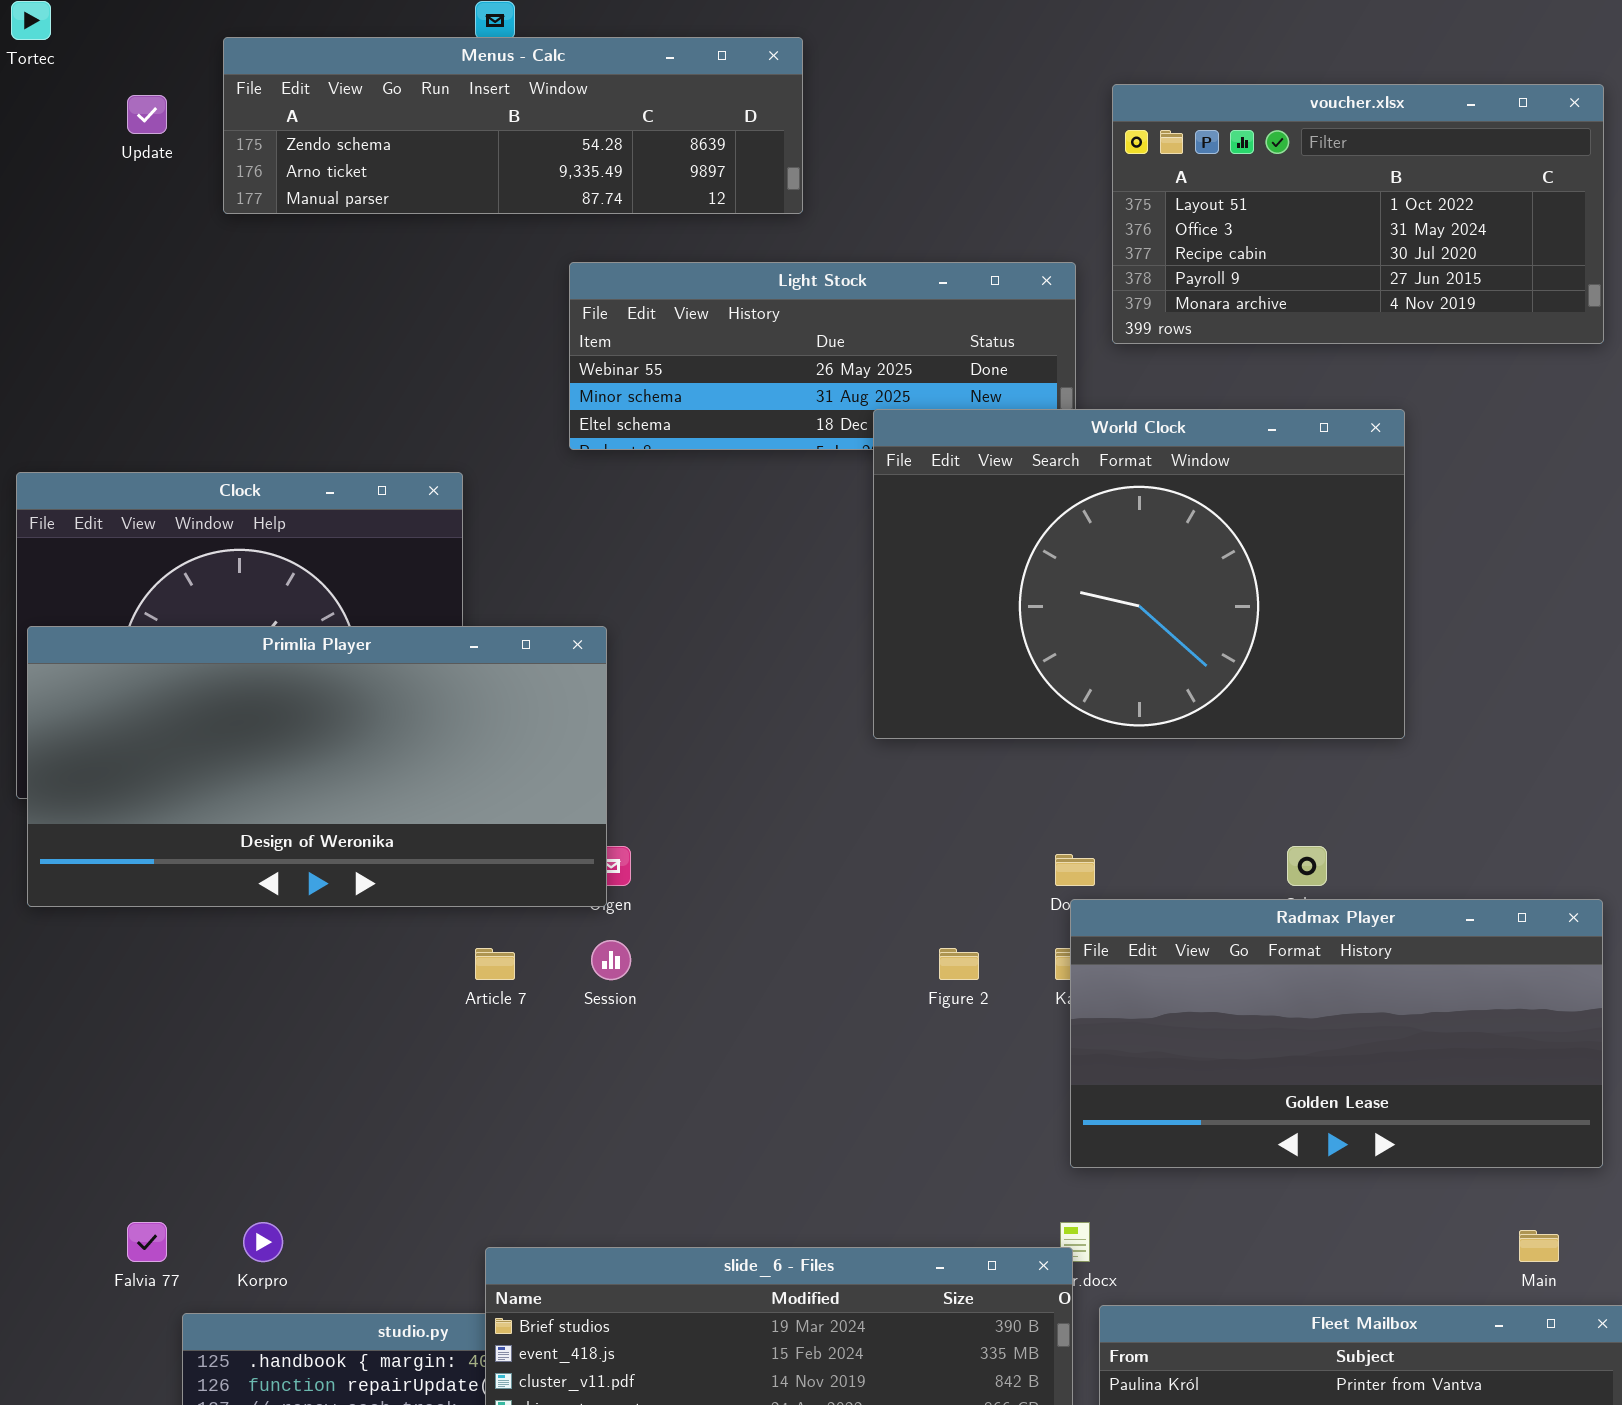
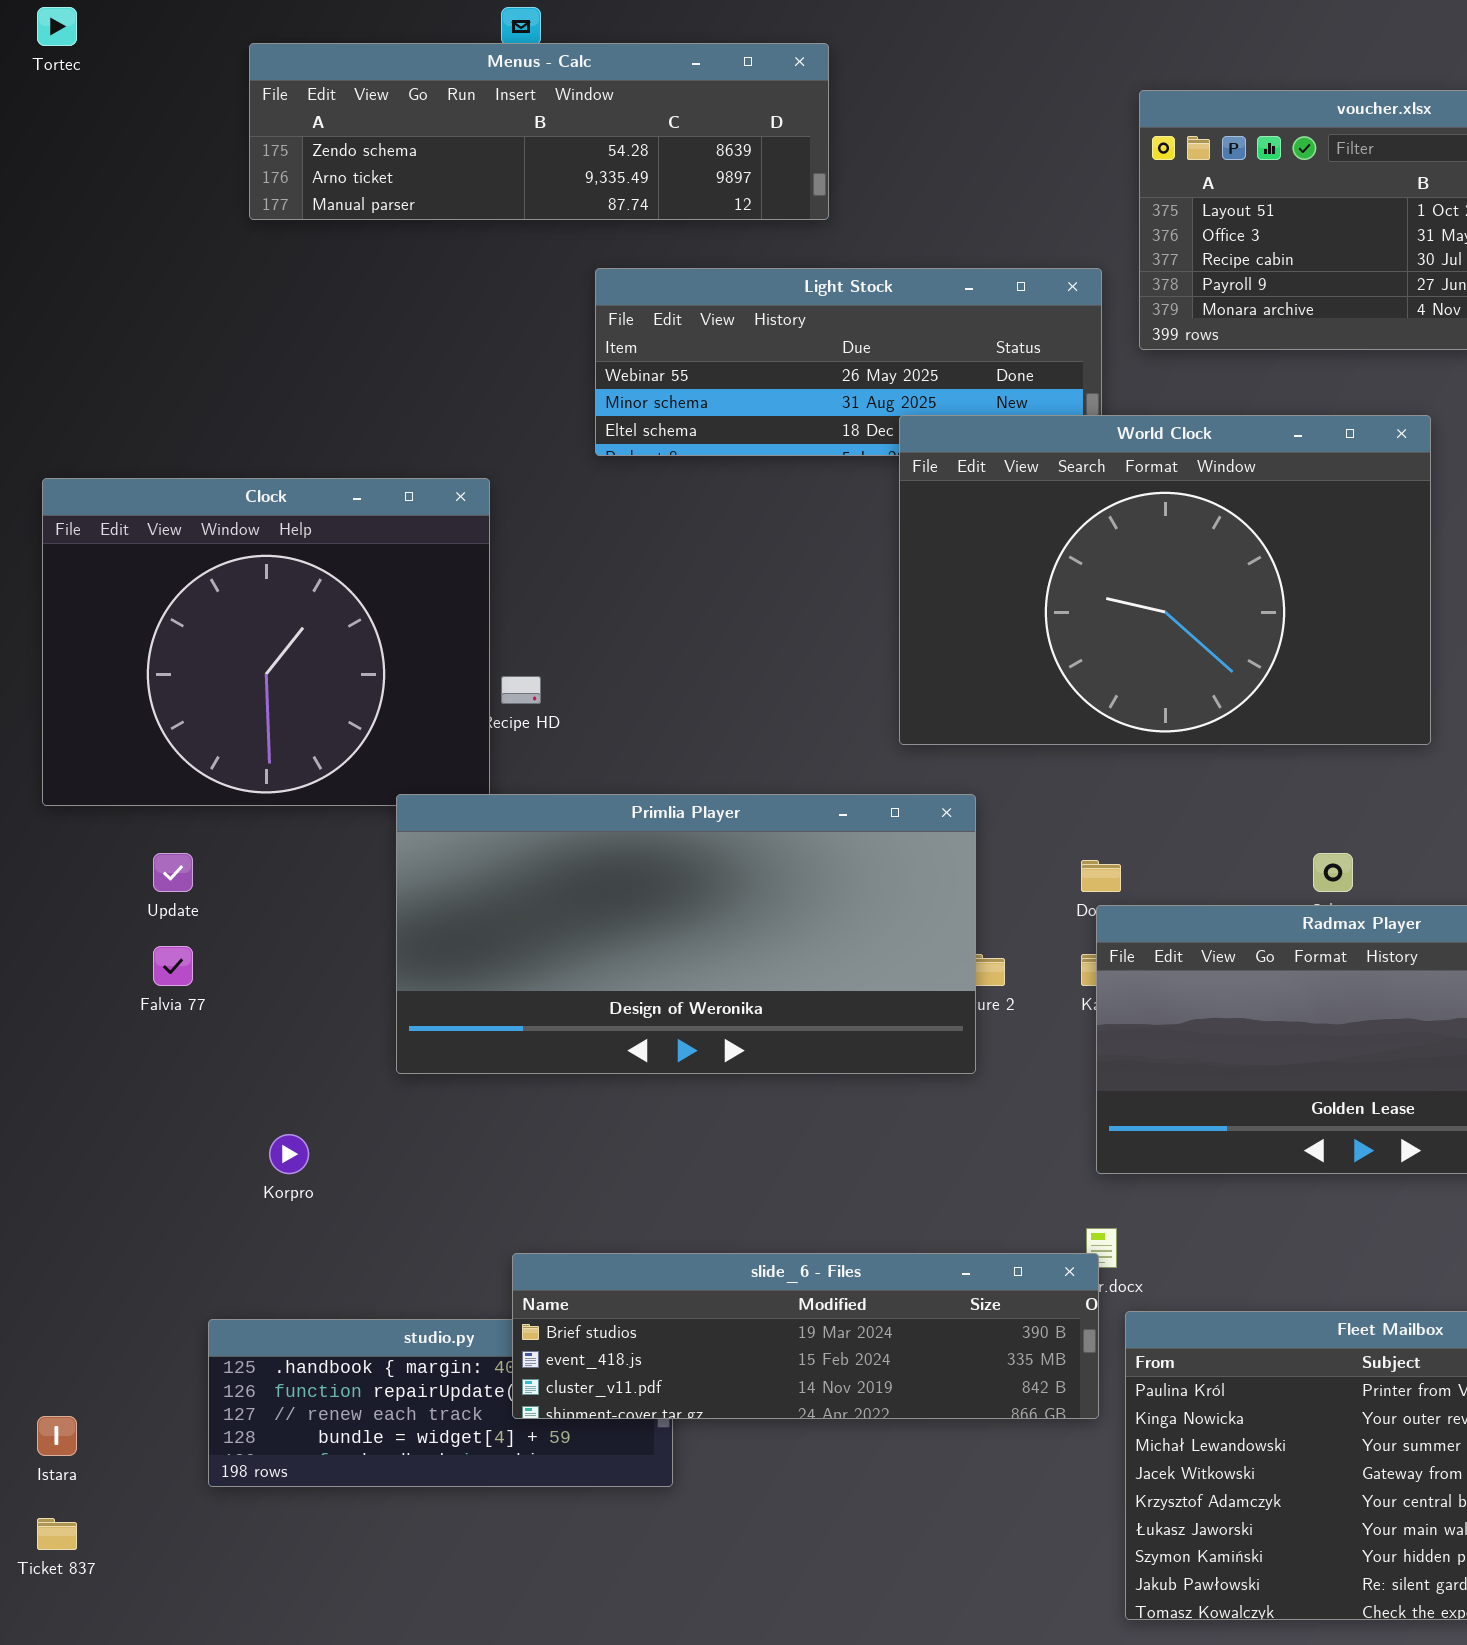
Update: [127,95,167,134] -> [153,853,193,892], moved
Primlia Player: [27,626,607,907] -> [396,794,976,1074], moved
Falvia 77: [127,1222,167,1262] -> [153,946,193,986], moved
Korpro: [243,1222,283,1262] -> [269,1134,309,1174], moved

